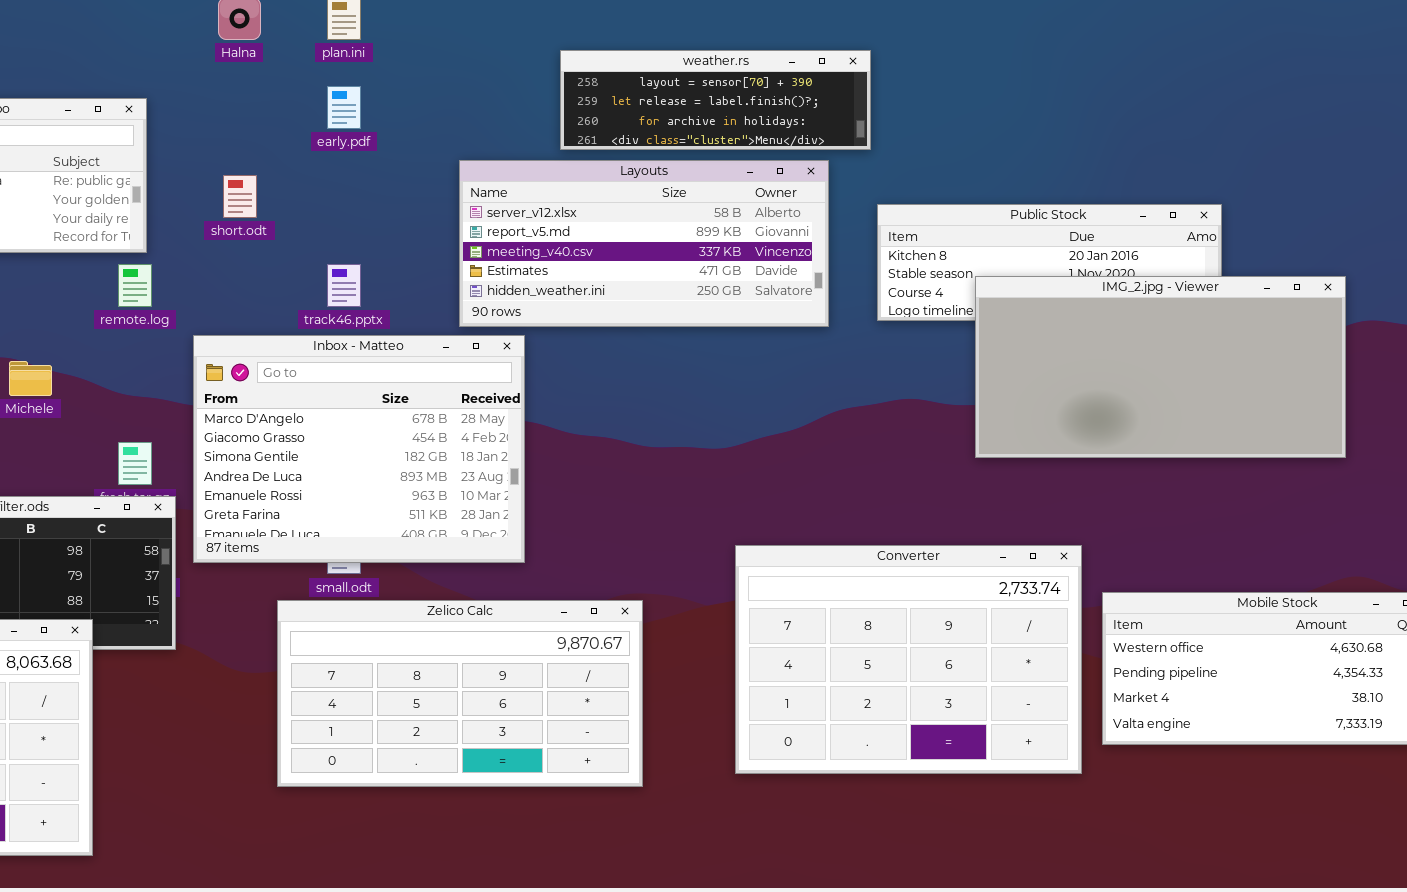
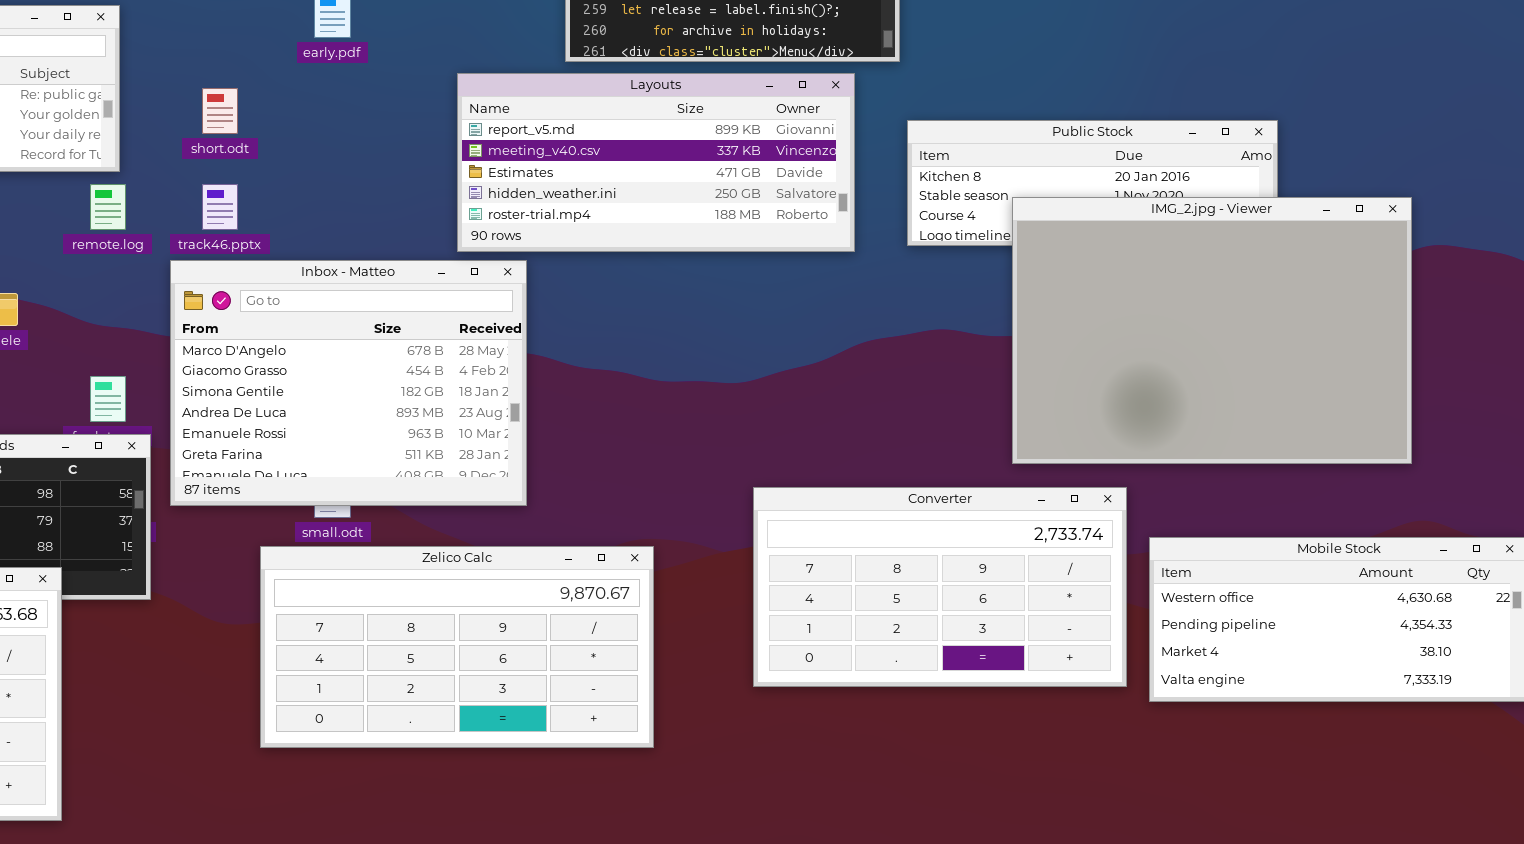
Layouts: [459,160,829,327] -> [457,73,855,252], scrolled down 1 row
track46.pptx: [327,264,361,307] -> [202,184,238,230], moved
IMG_2.jpg - Viewer: [975,276,1346,458] -> [1012,197,1412,464], resized
Converter: [735,545,1082,774] -> [753,487,1127,687], resized

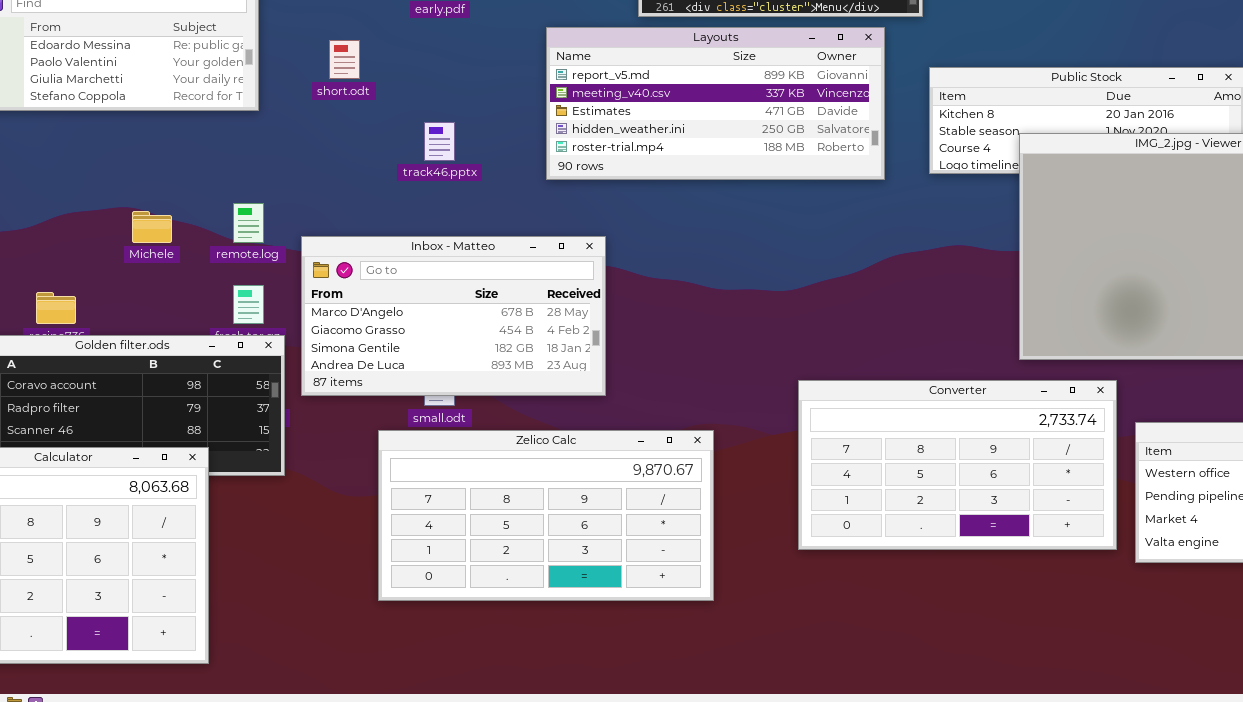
remote.log: [90,184,126,230] -> [233,203,264,243], moved
track46.pptx: [202,184,238,230] -> [424,122,455,161], moved
Inbox - Matteo: [170,260,527,506] -> [301,236,606,396], resized

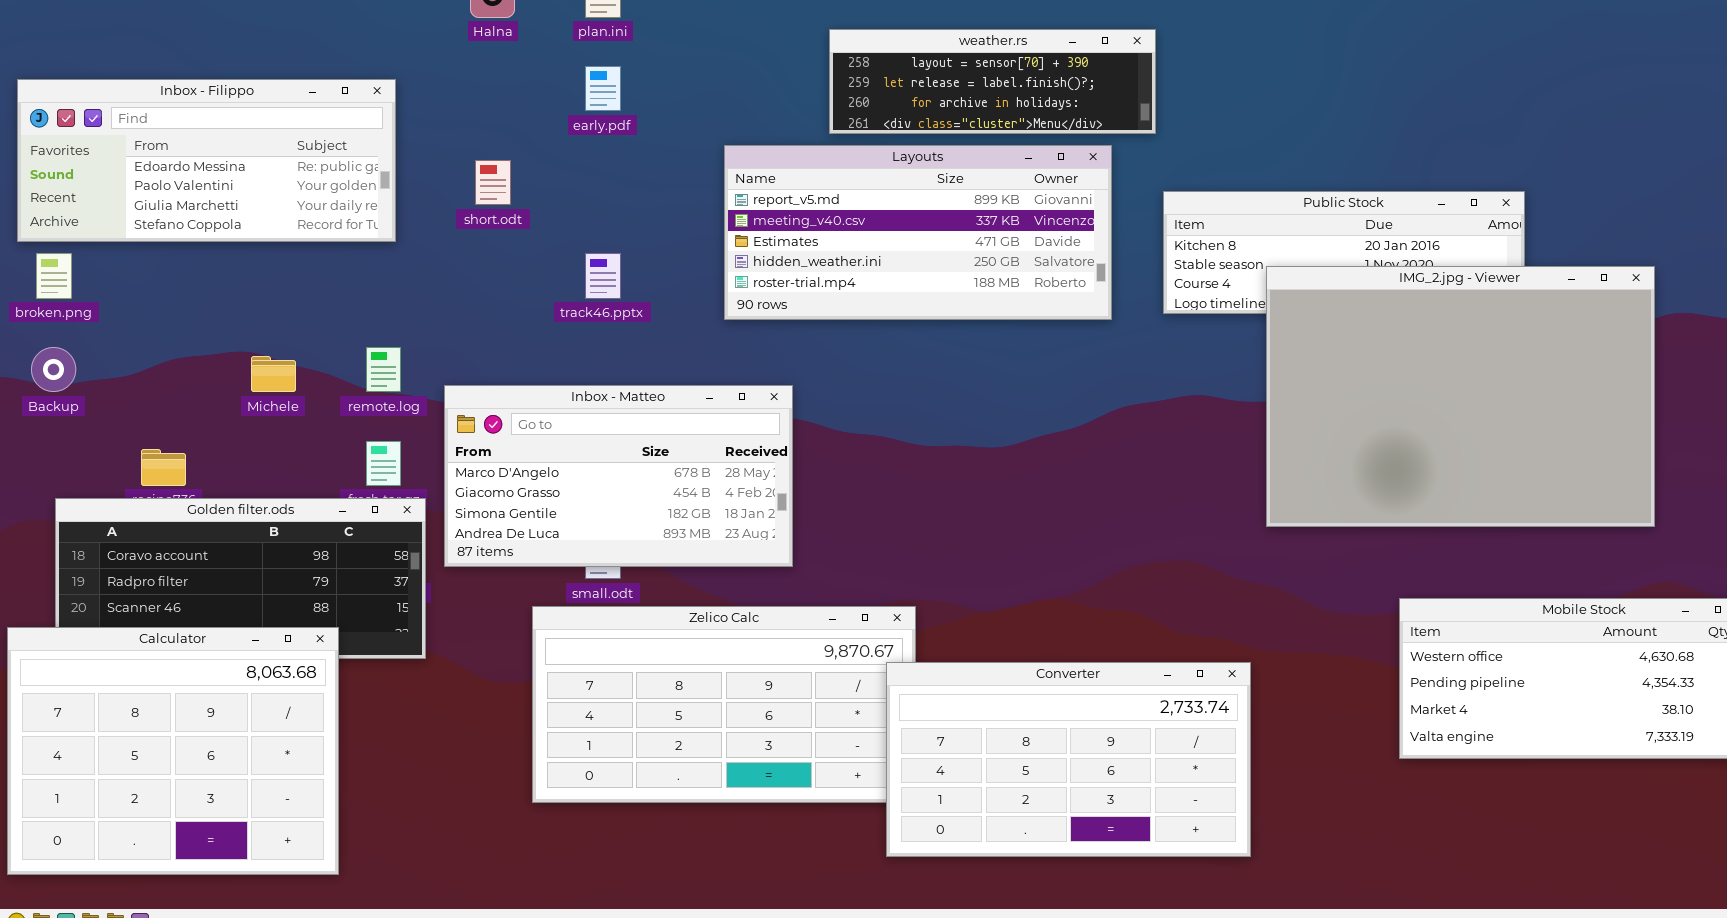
Converter: [798,380,1117,550] -> [886,662,1251,857], moved

